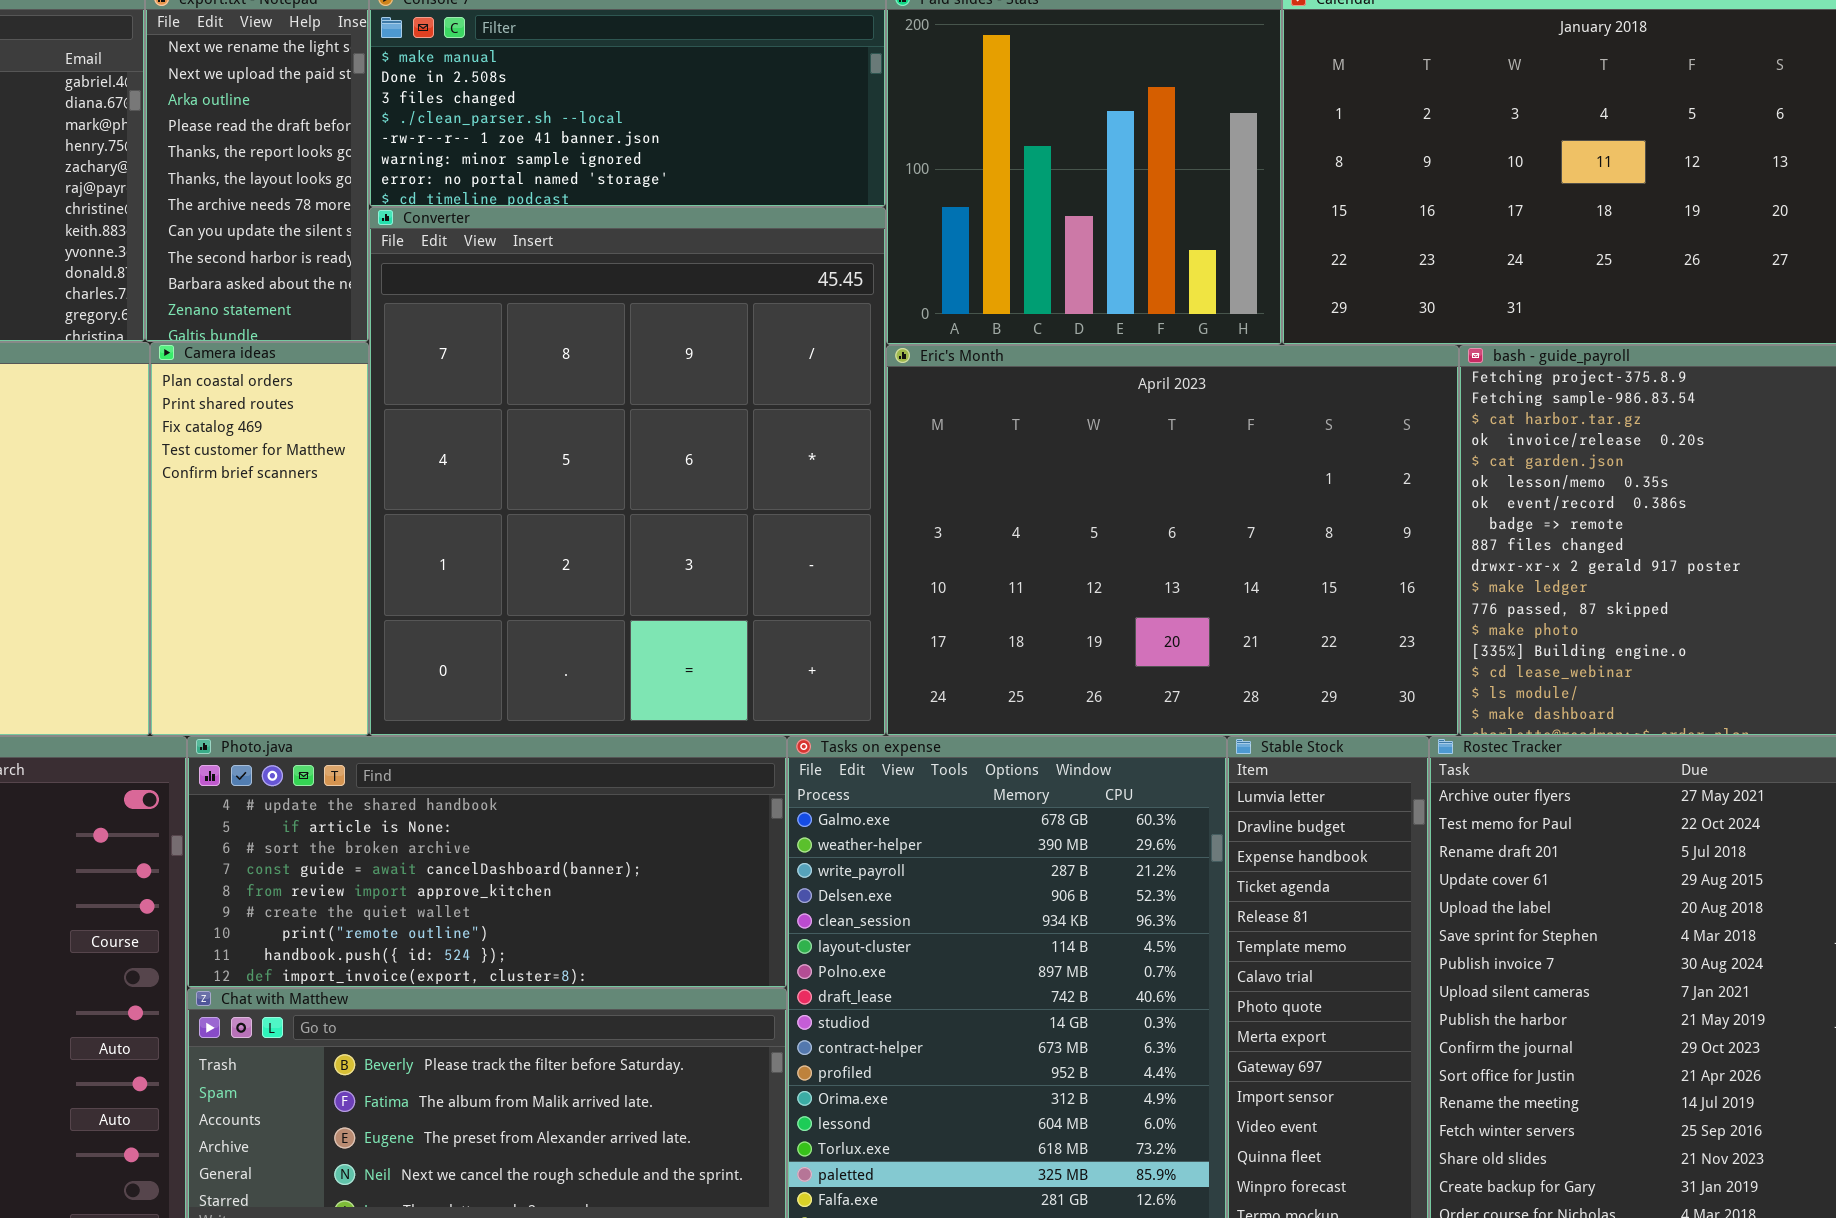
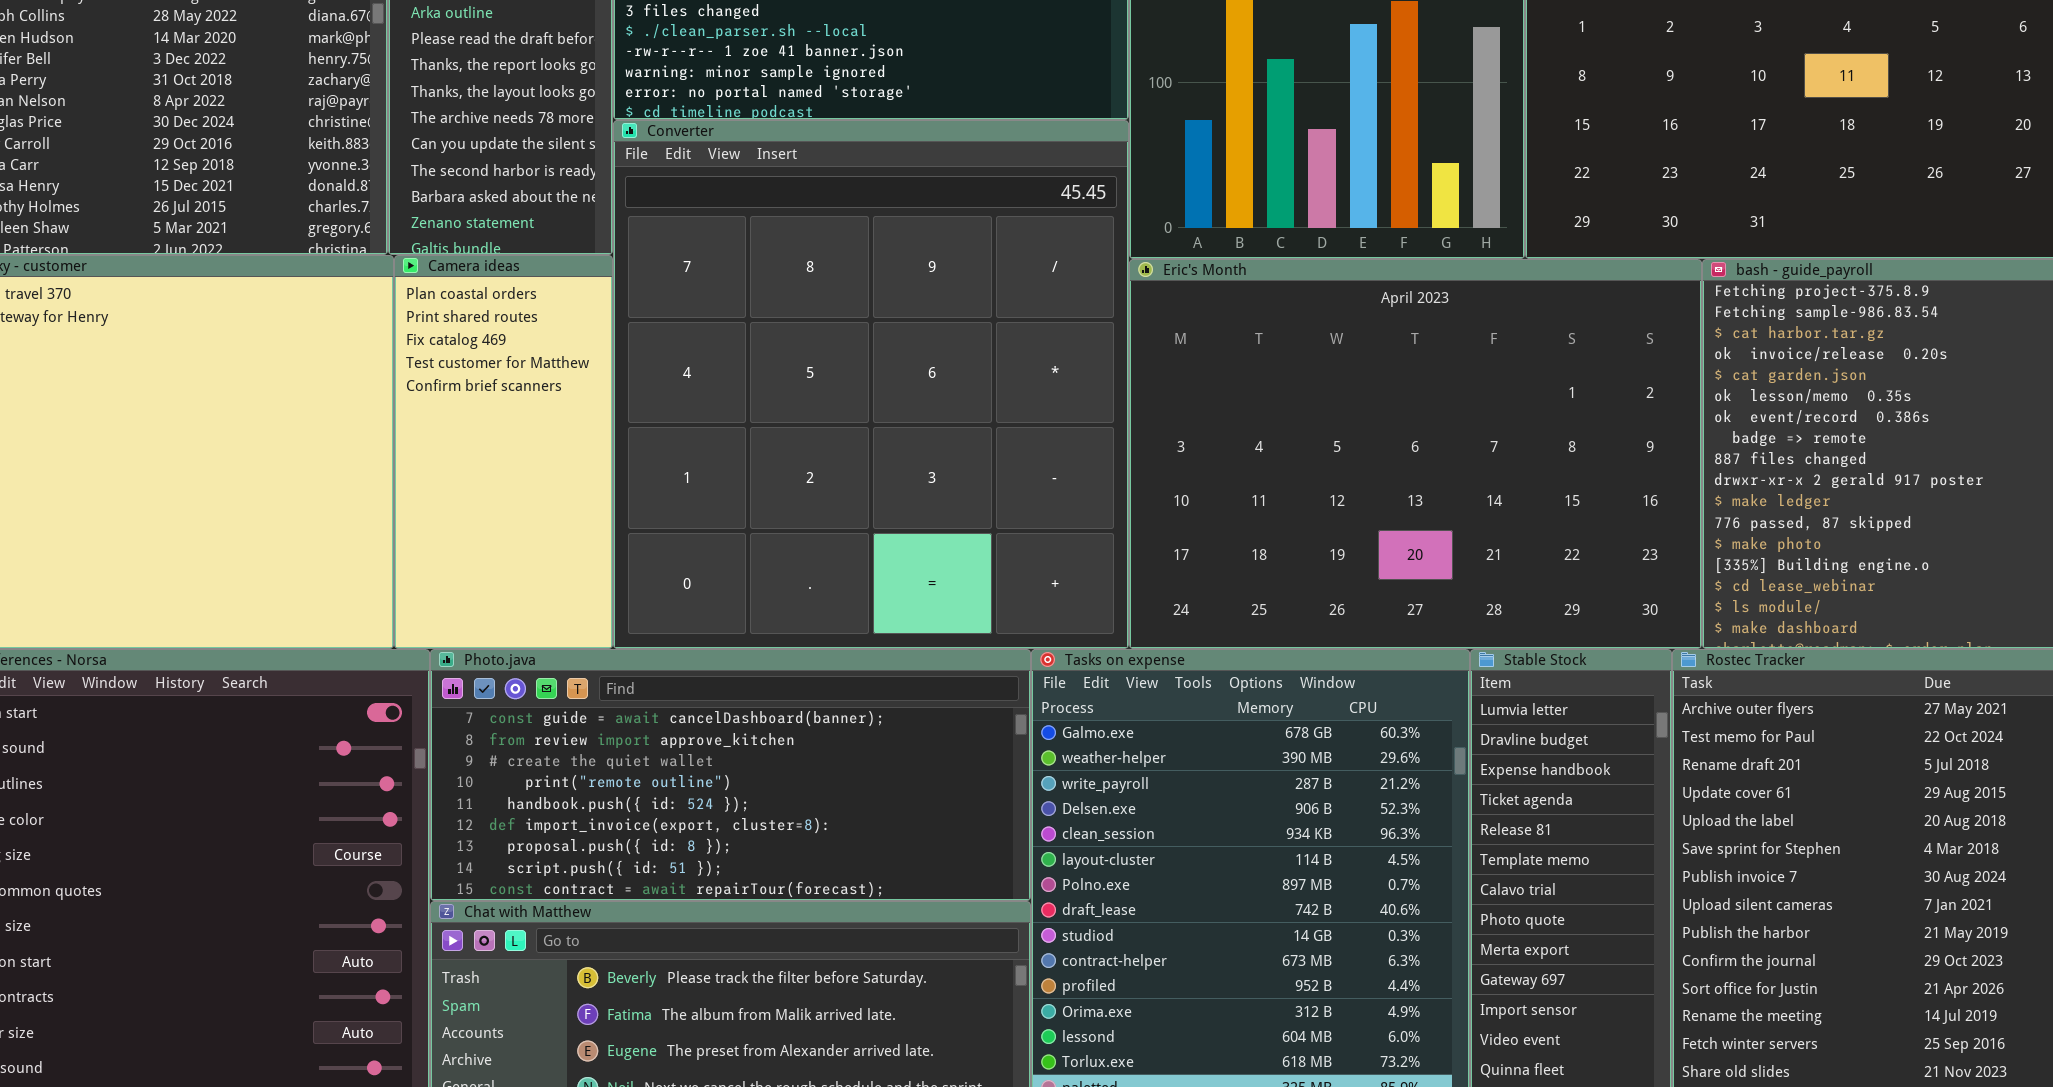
Photo.java: [187,736,787,988] -> [430,649,1031,901], scrolled down 3 rows

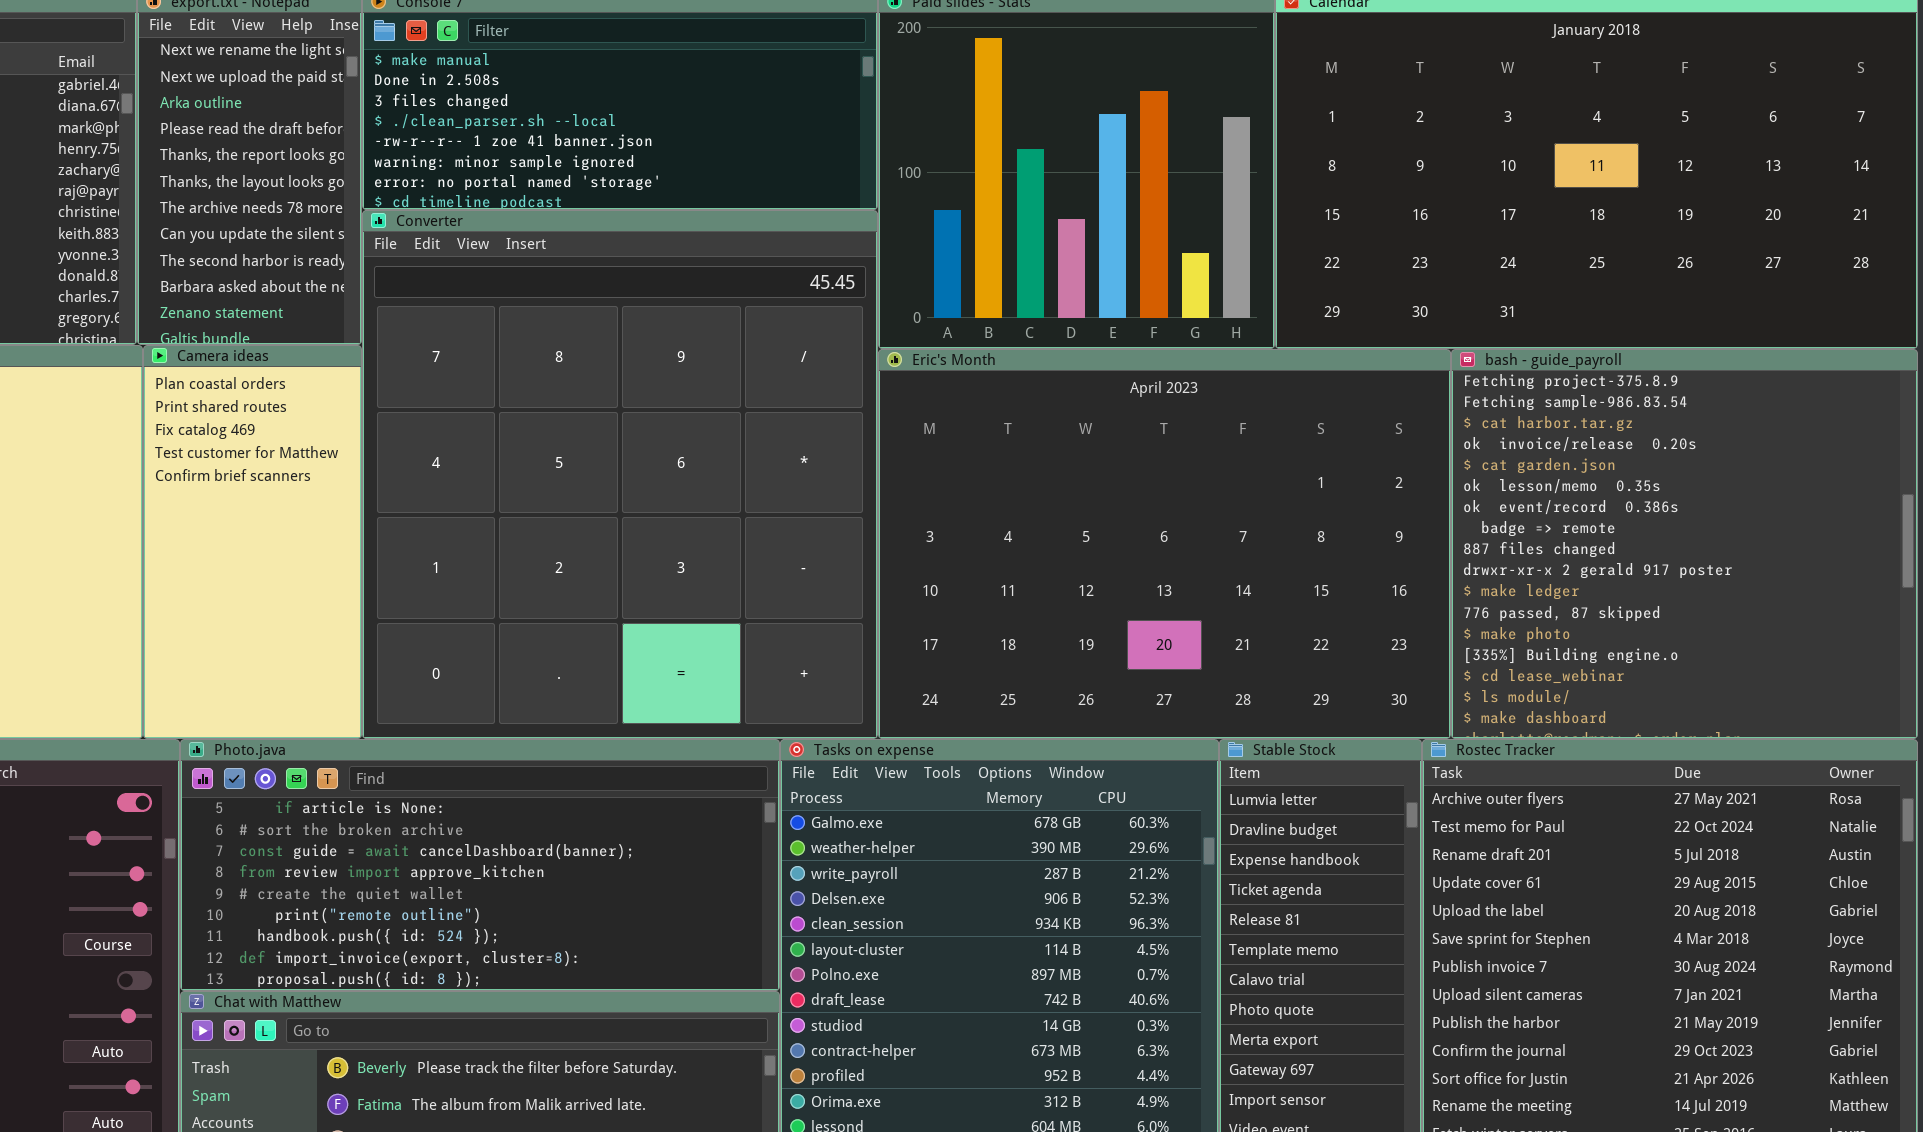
Photo.java: [430,649,1031,901] -> [180,739,780,991], scrolled up 2 rows

